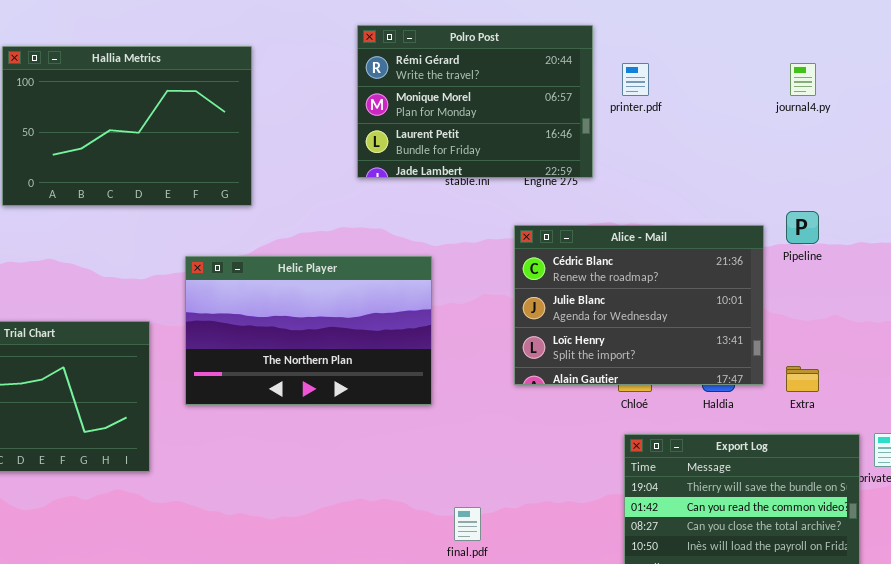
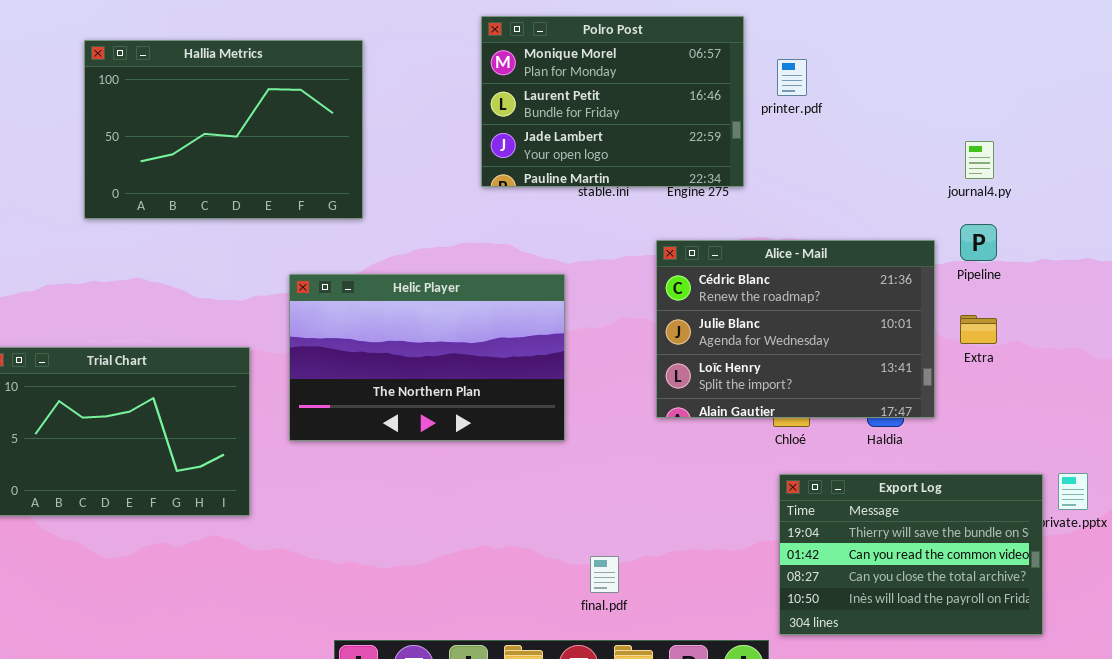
Polro Post: [357,25,593,178] -> [481,16,744,187], scrolled down 1 row
journal4.py: [790,63,816,96] -> [965,141,994,179], moved
Extra: [786,366,819,392] -> [960,315,997,344], moved

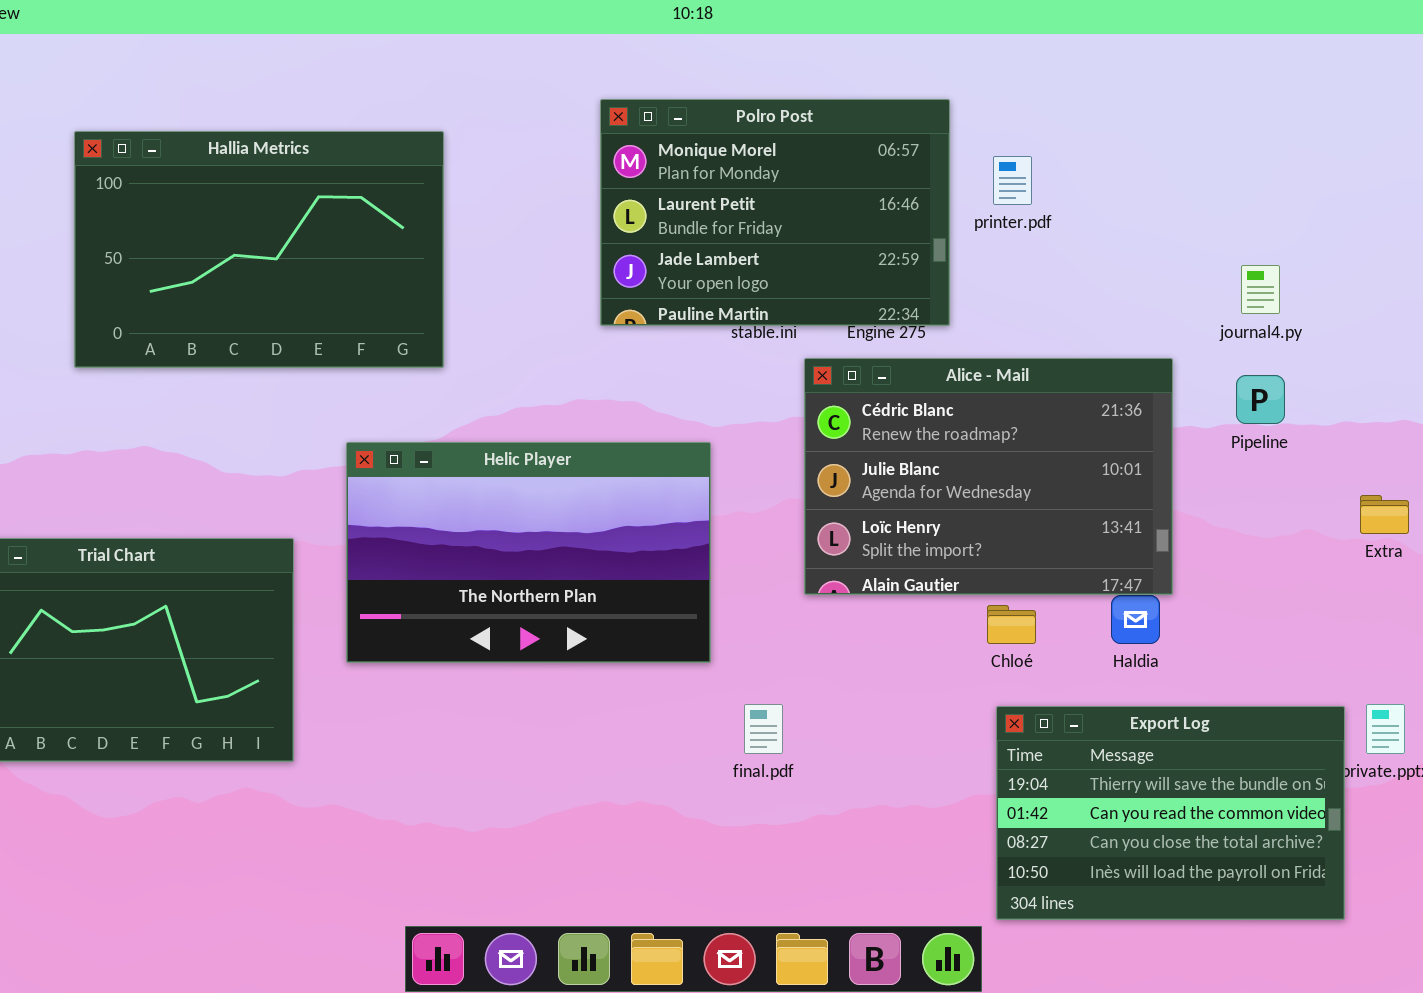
Alice - Mail: [656,240,935,418] -> [804,358,1173,595], moved
Extra: [960,315,997,344] -> [1360,495,1409,534], moved
final.pdf: [590,556,619,593] -> [744,704,783,754], moved

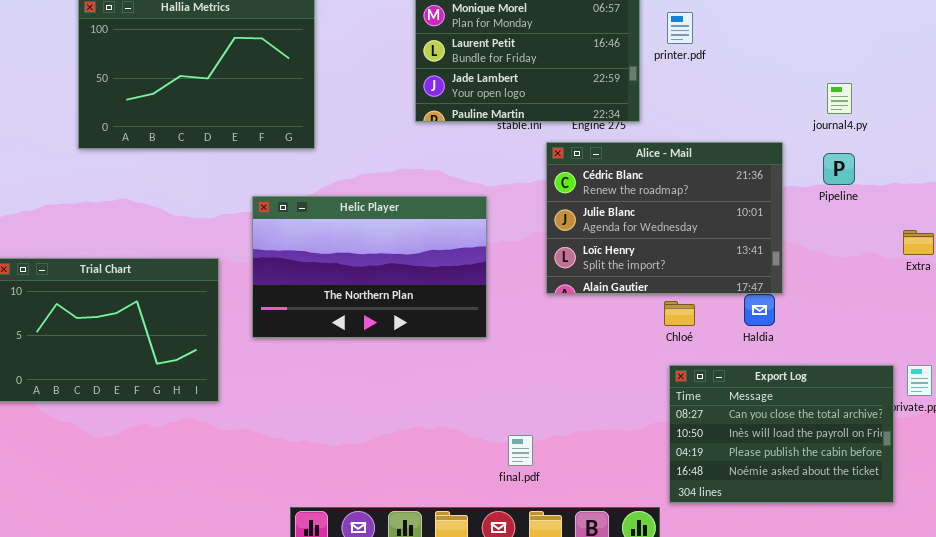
final.pdf: [744,704,783,754] -> [508,435,533,466], moved
Export Log: [996,706,1345,920] -> [669,365,894,503], scrolled down 2 rows

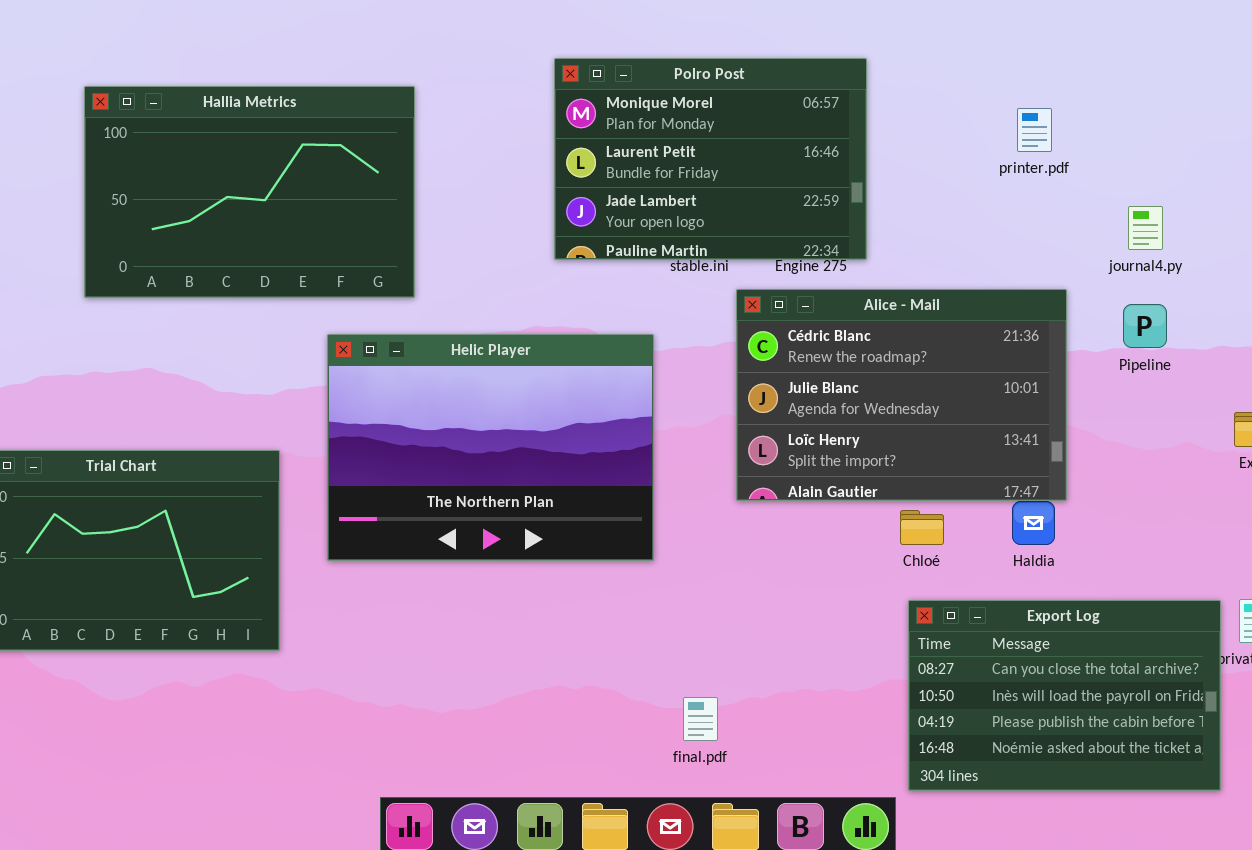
printer.pdf: [667,12,693,44] -> [1017,108,1052,152], moved
Helic Player: [252,196,487,338] -> [327,334,654,561], resized

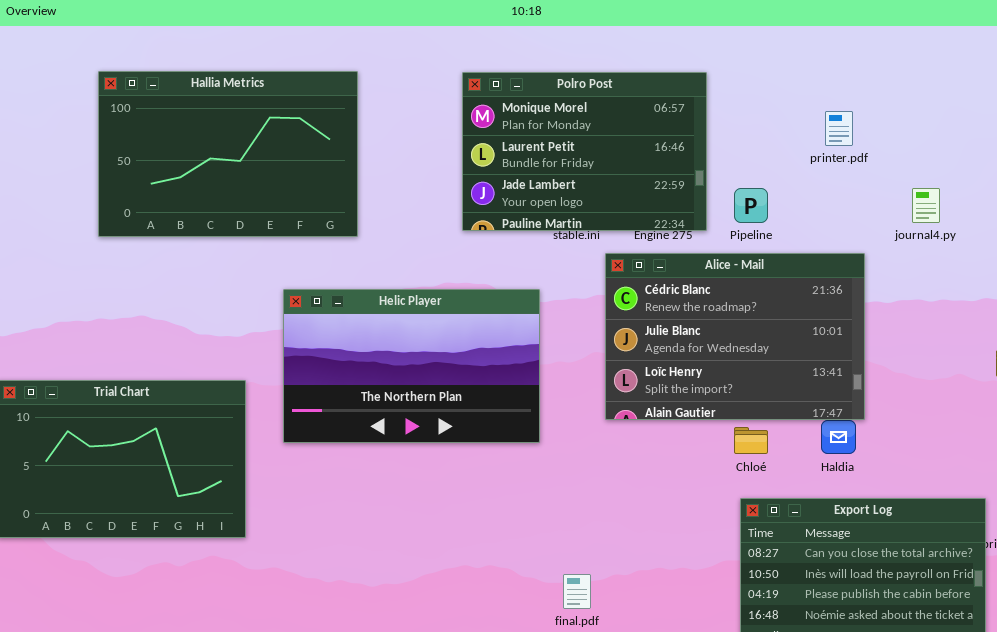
Hallia Metrics: [84,86,415,298] -> [98,71,358,237], moved
Pipeline: [1123,304,1167,348] -> [734,188,768,223], moved
Helic Player: [327,334,654,561] -> [283,289,540,443], resized

